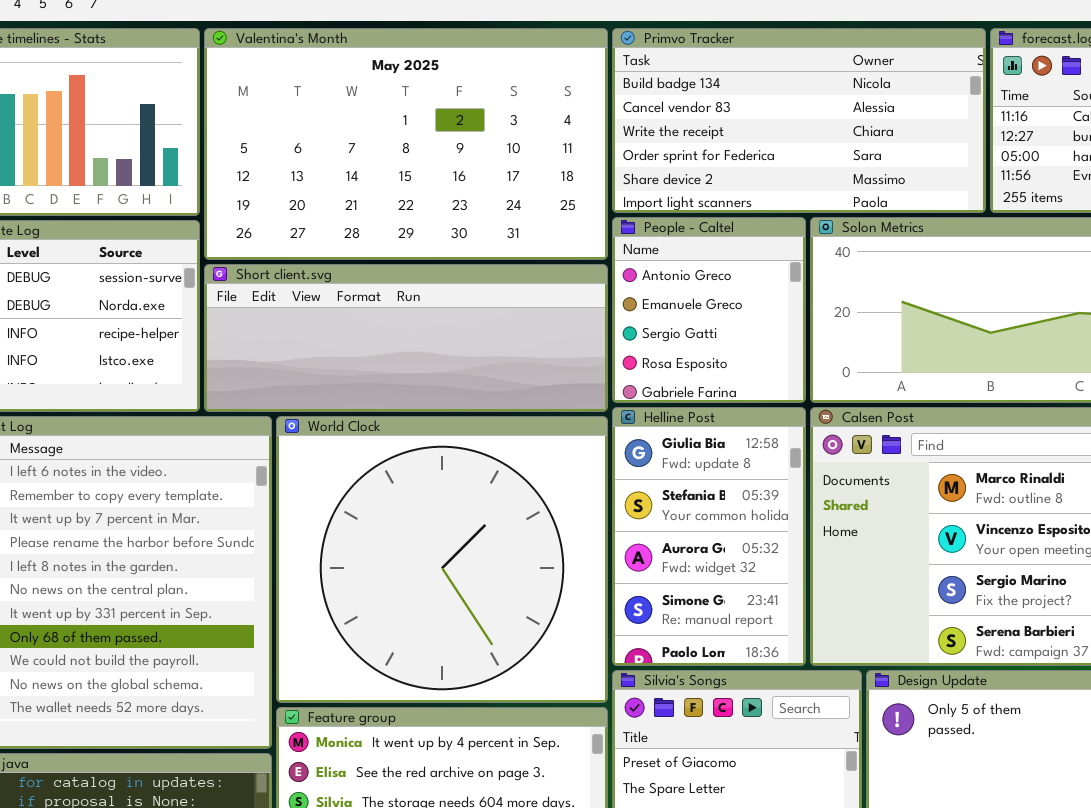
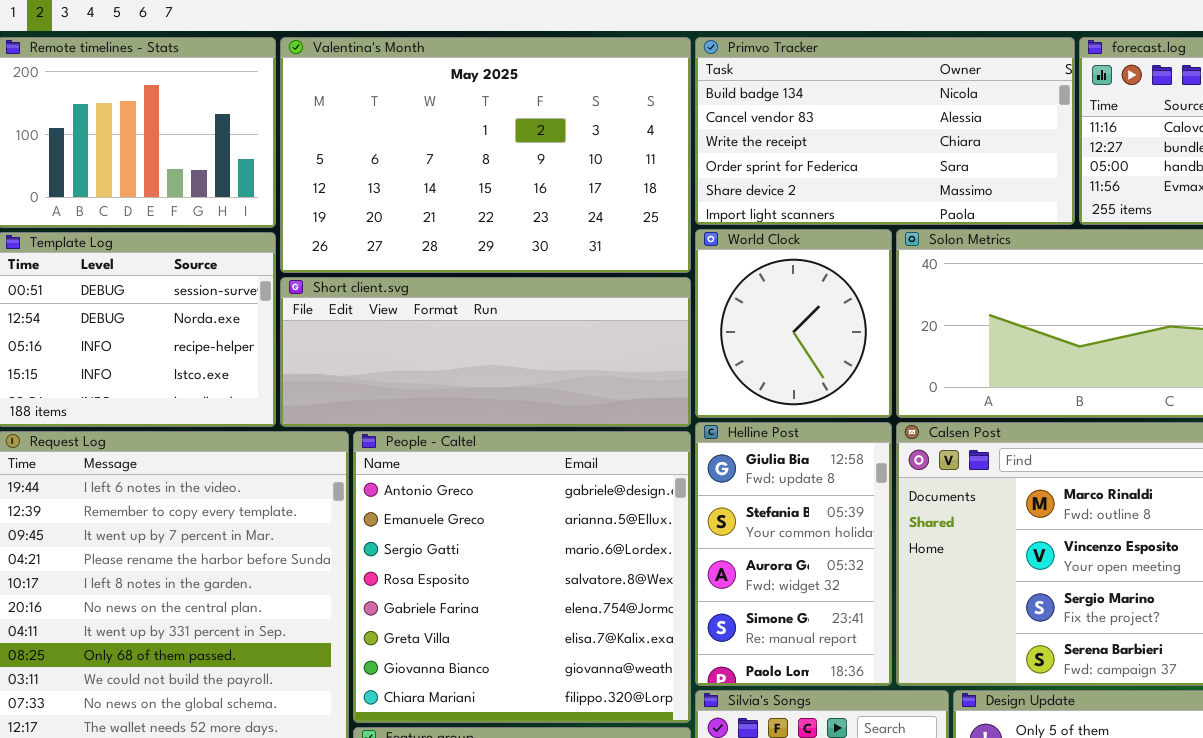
People - Caltel: [612,217,806,403] -> [353,431,691,723], moved, resized
World Clock: [276,416,608,703] -> [695,229,892,418], moved, resized

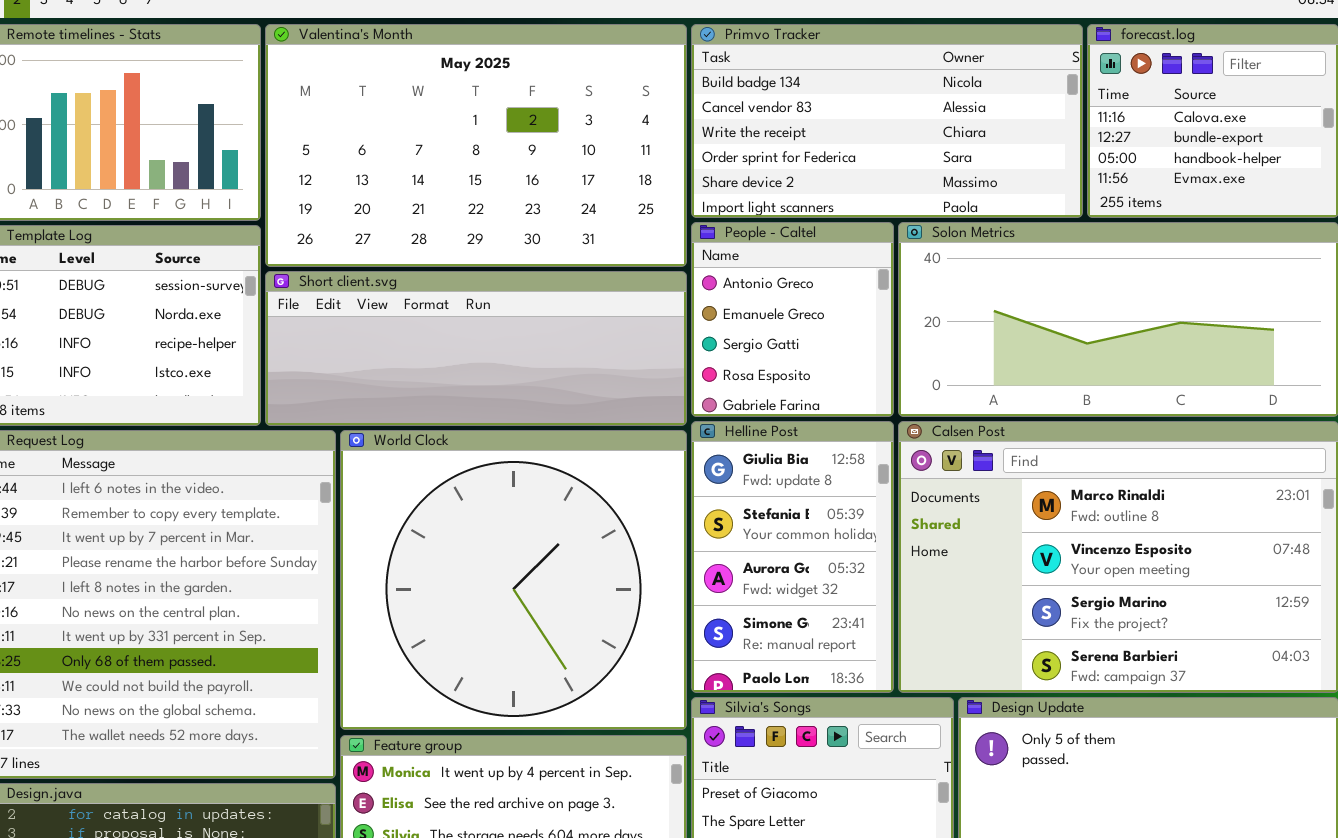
World Clock: [695,229,892,418] -> [340,430,687,730], moved, resized
People - Caltel: [353,431,691,723] -> [691,222,894,417], moved, resized

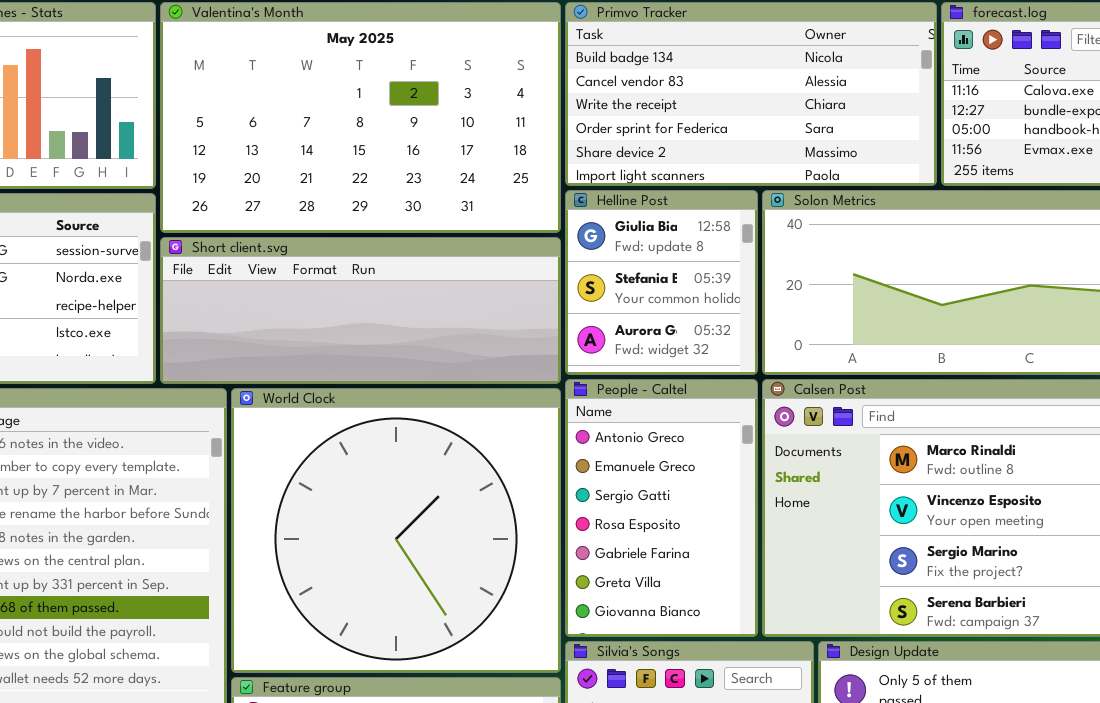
People - Caltel: [691,222,894,417] -> [565,379,758,637], moved, resized
Helline Post: [691,421,894,693] -> [565,190,758,375], moved, resized

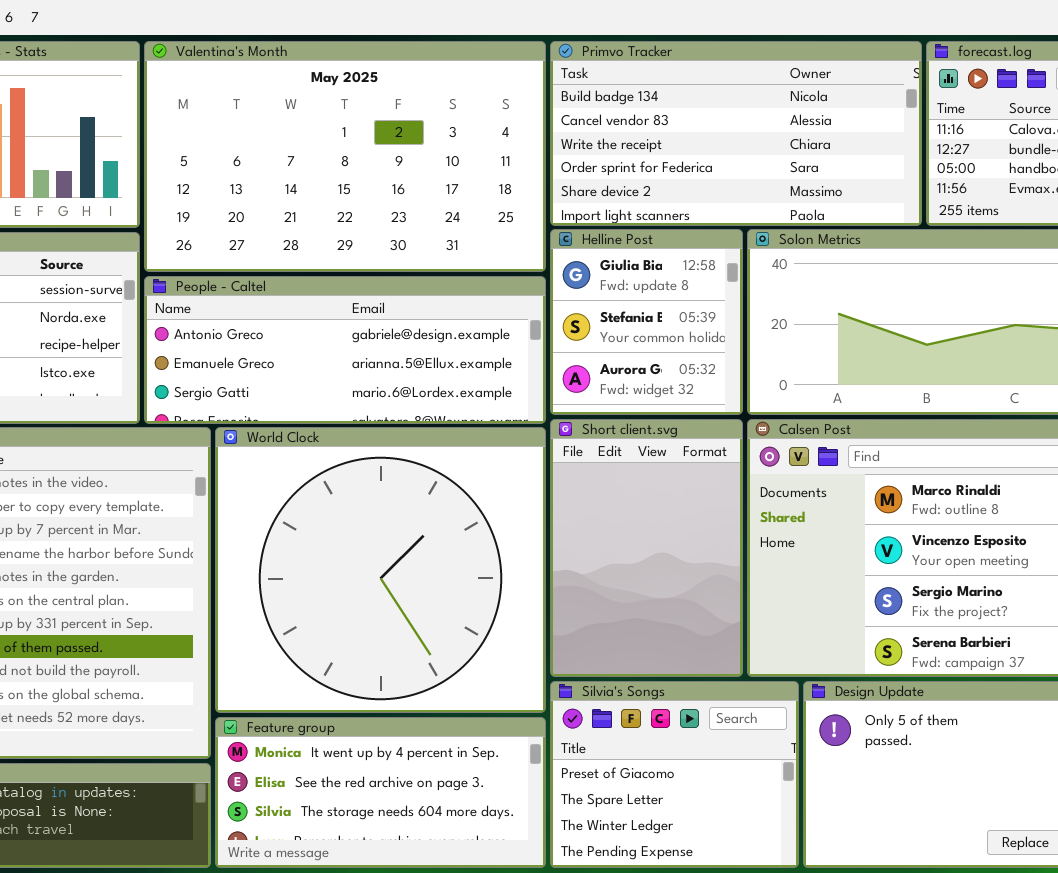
Short client.svg: [160,237,561,384] -> [550,419,743,677], moved, resized
People - Caltel: [565,379,758,637] -> [144,276,546,424], moved, resized

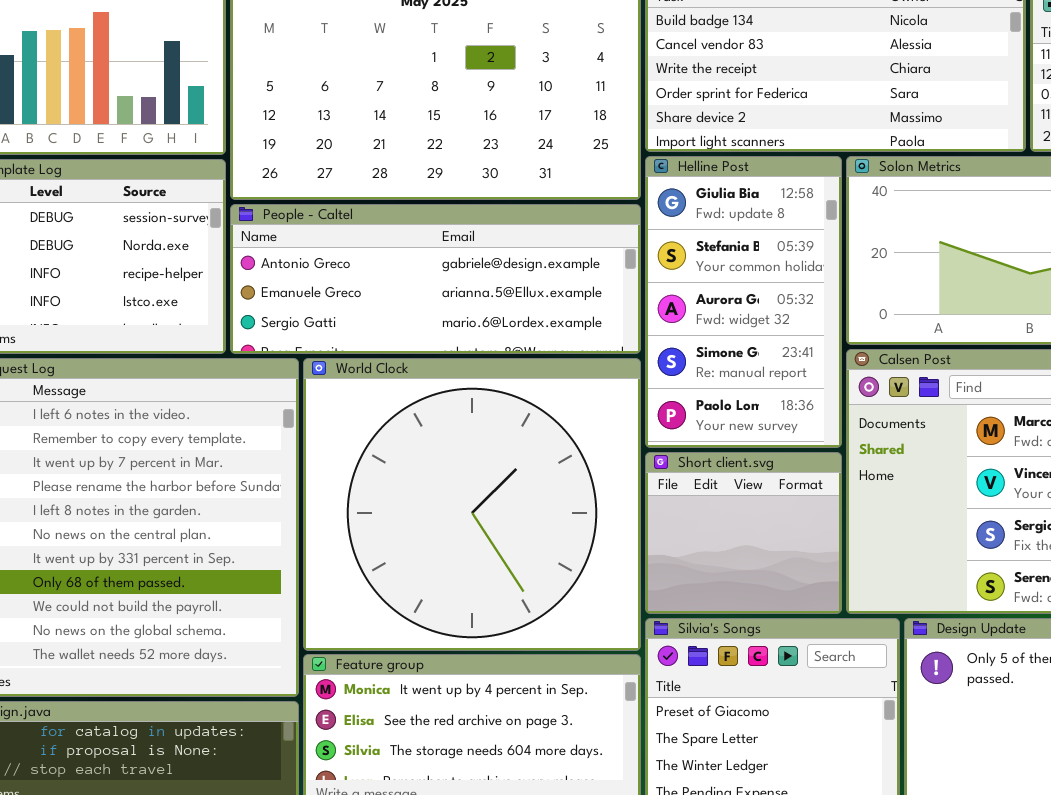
Helline Post: [550,229,743,415] -> [645,156,842,448], resized
Short client.svg: [550,419,743,677] -> [645,452,842,614], resized

